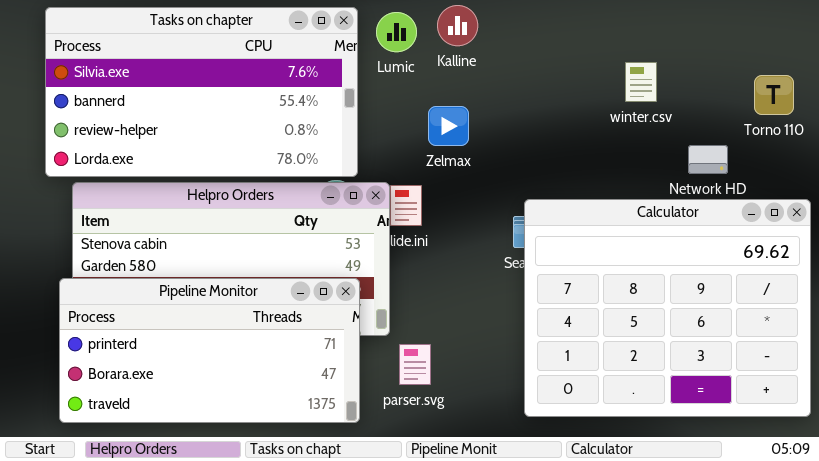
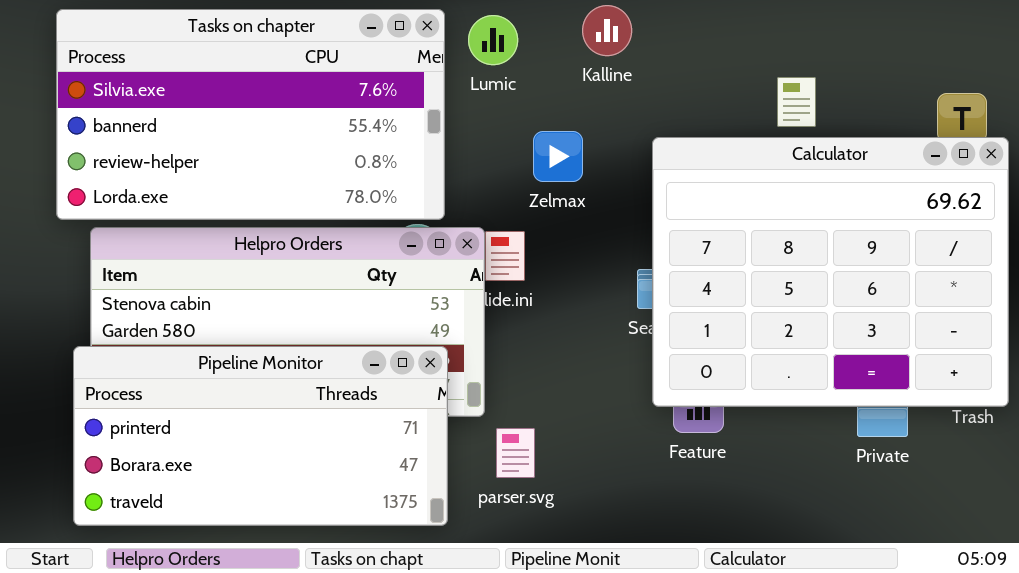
Kalline: [437,5,478,46] -> [582,5,632,56], moved
Calculator: [524,199,811,417] -> [652,137,1009,407], moved

